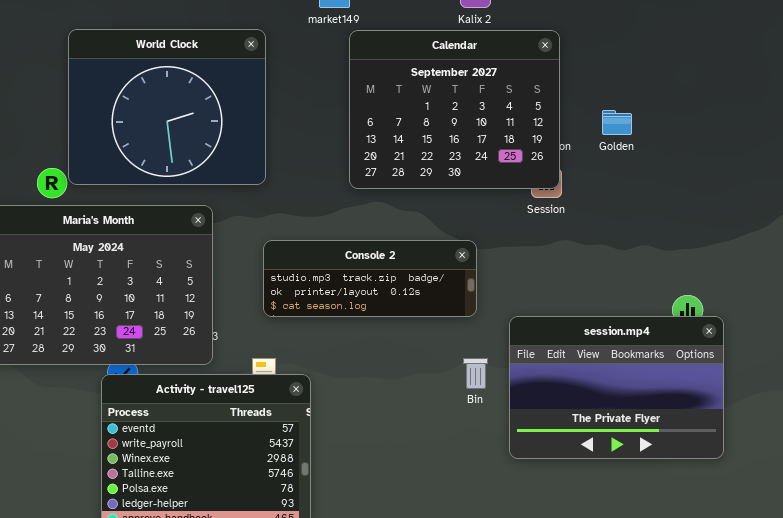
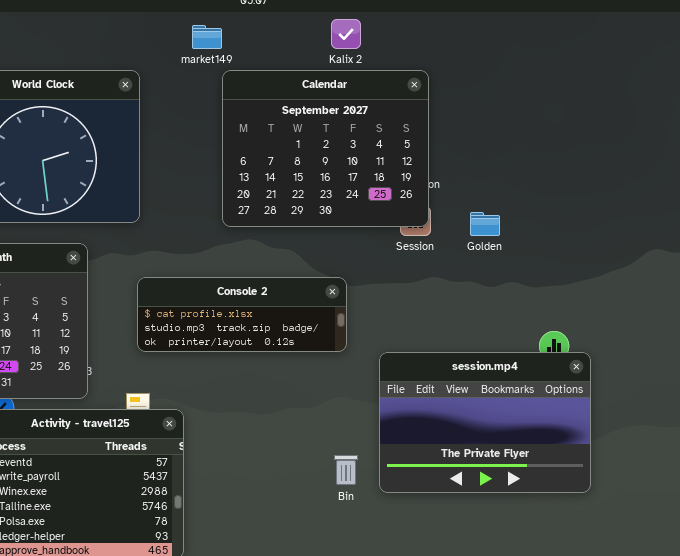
Golden: [602,110,632,135] -> [470,212,500,236], moved
Console 2: [263,240,477,317] -> [137,277,347,352], scrolled up 1 row
Bin: [463,358,488,389] -> [334,455,358,485], moved

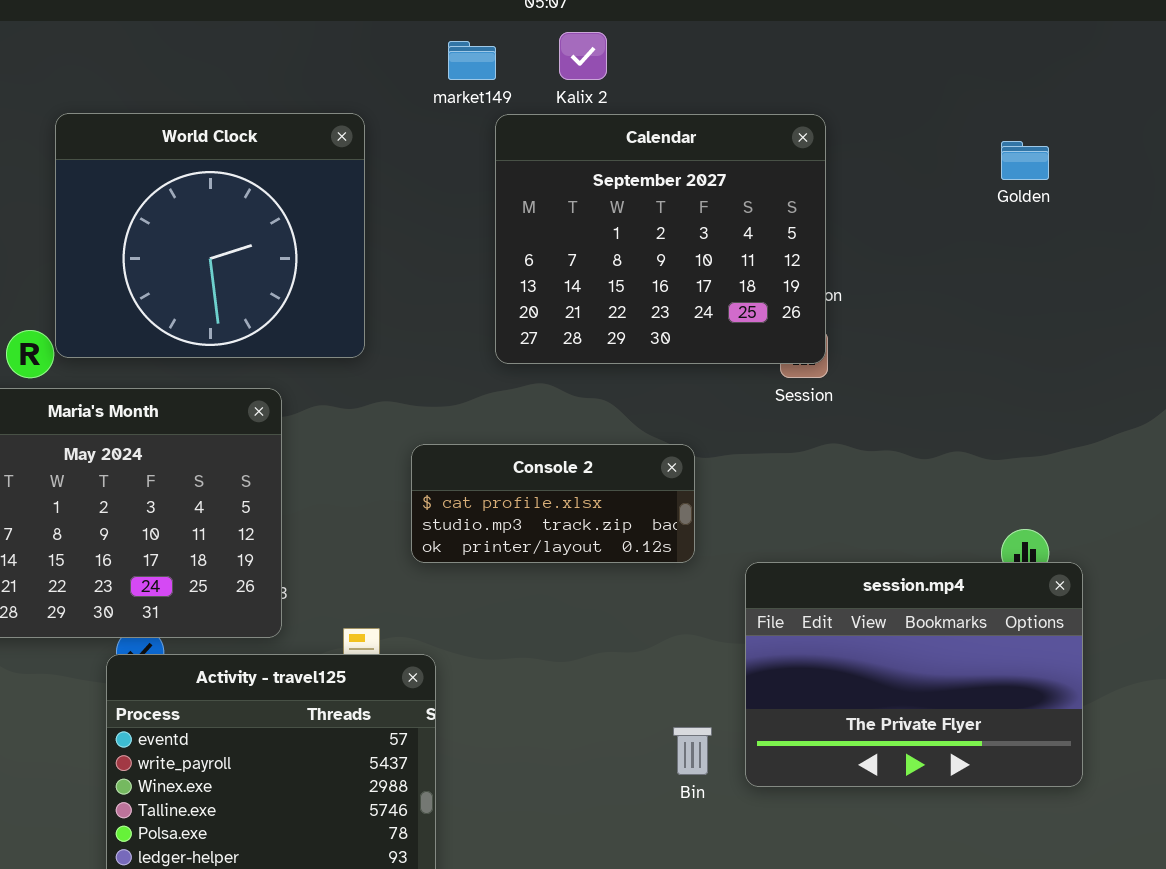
Kalix 2: [331,19,361,49] -> [559,32,607,80], moved
Golden: [470,212,500,236] -> [1001,141,1049,180], moved
Console 2: [137,277,347,352] -> [411,444,695,563], resized

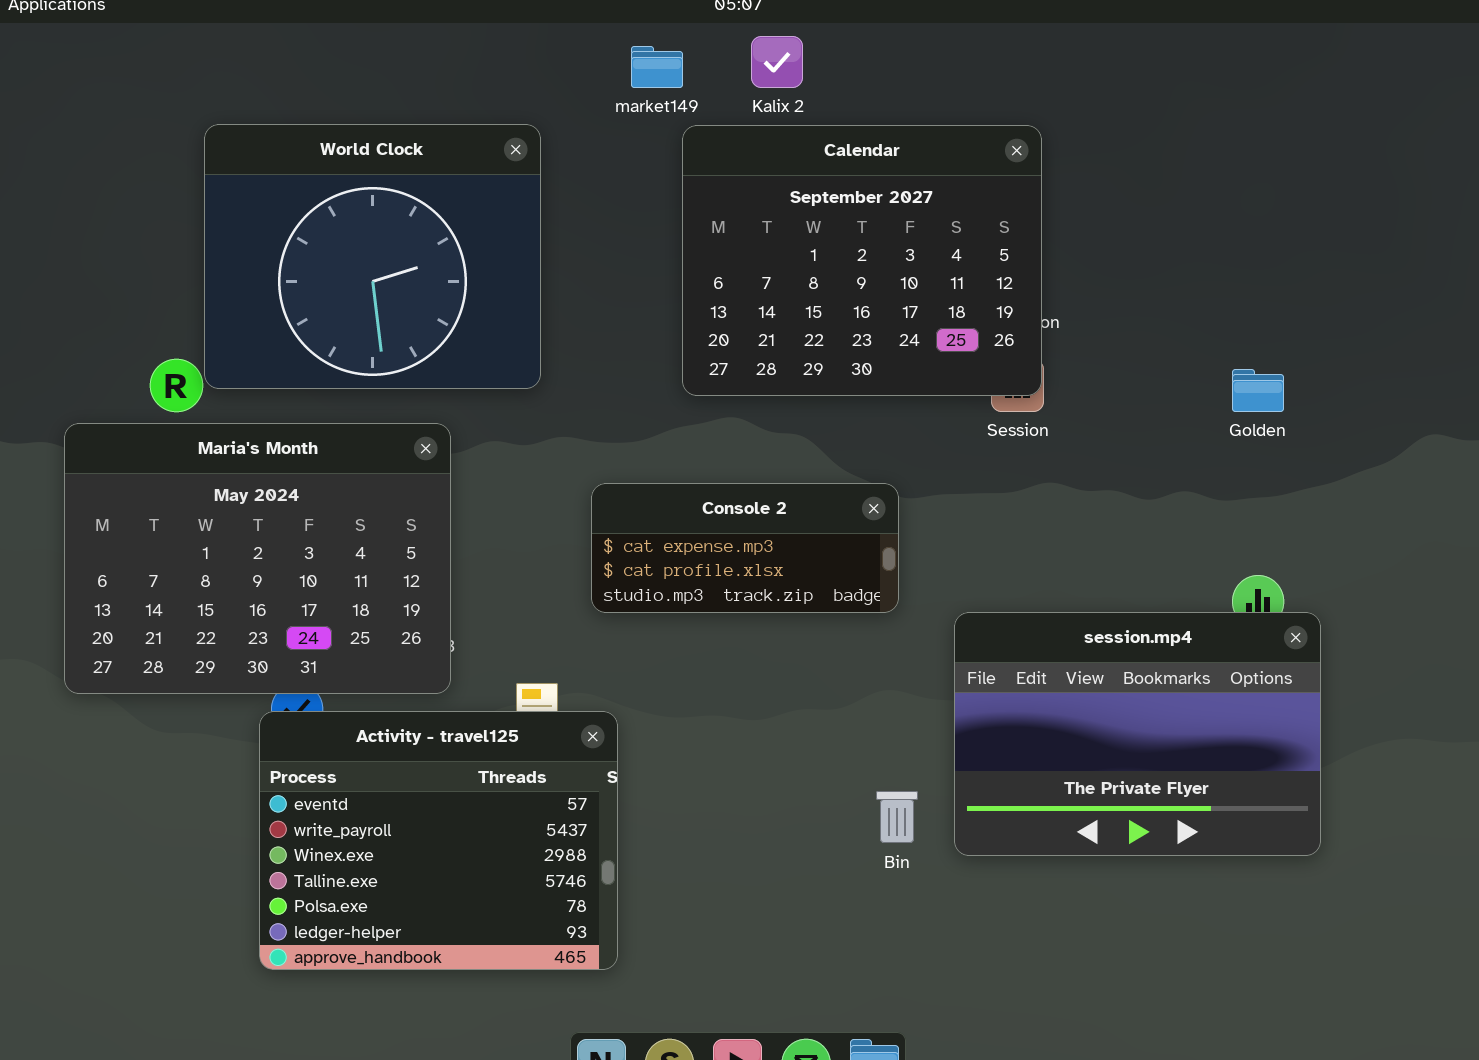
Golden: [1001,141,1049,180] -> [1232,369,1284,412], moved
Console 2: [411,444,695,563] -> [591,483,899,613], scrolled up 1 row

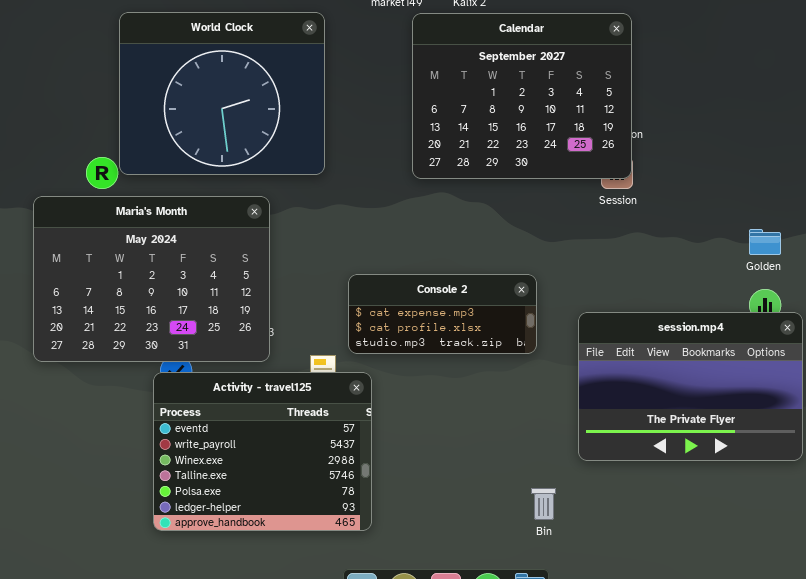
Golden: [1232,369,1284,412] -> [749,229,781,255], moved
Console 2: [591,483,899,613] -> [348,274,537,354], moved
Bin: [876,791,918,843] -> [531,488,556,520], moved

